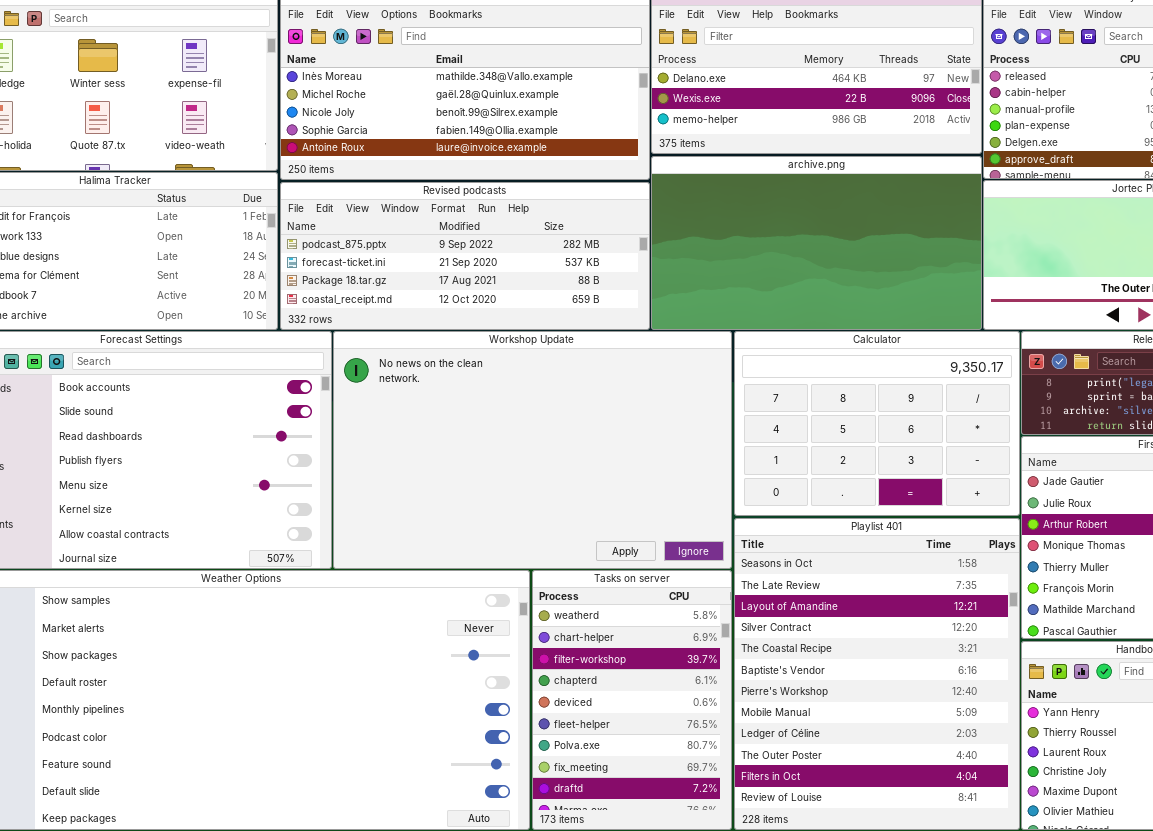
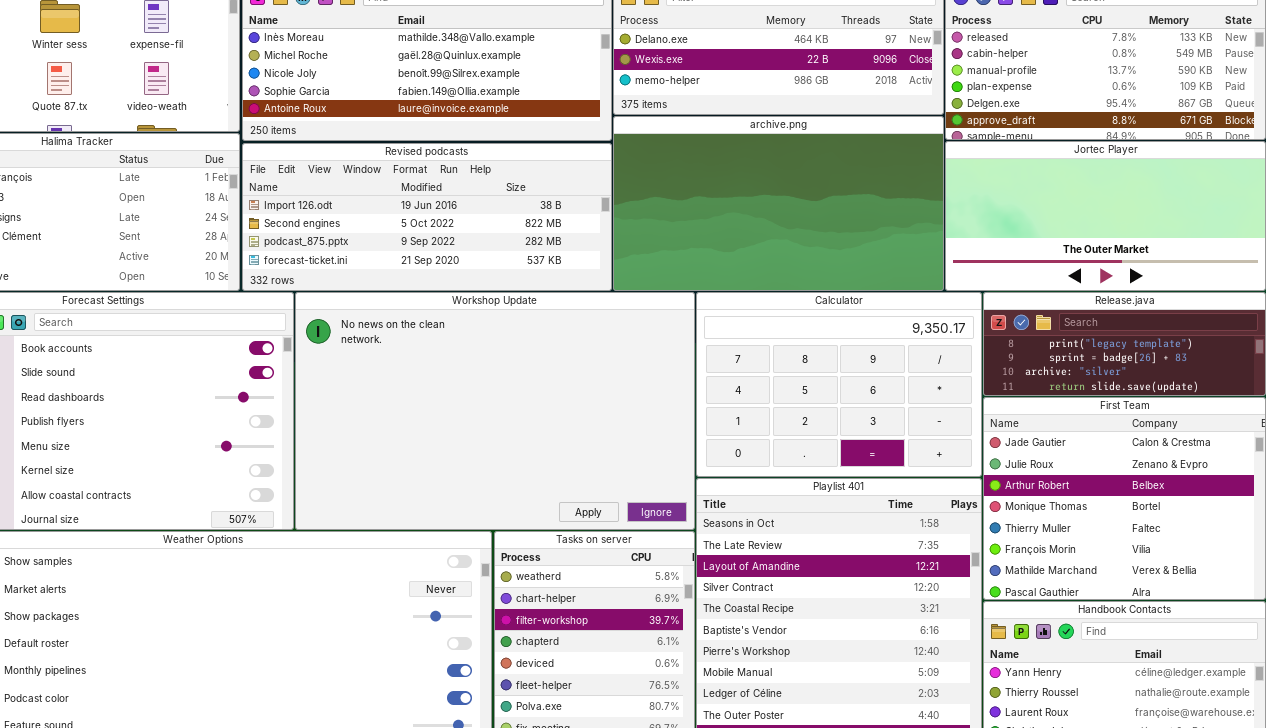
Revised podcasts: [280,182,650,330] -> [242,143,612,291], scrolled up 2 rows

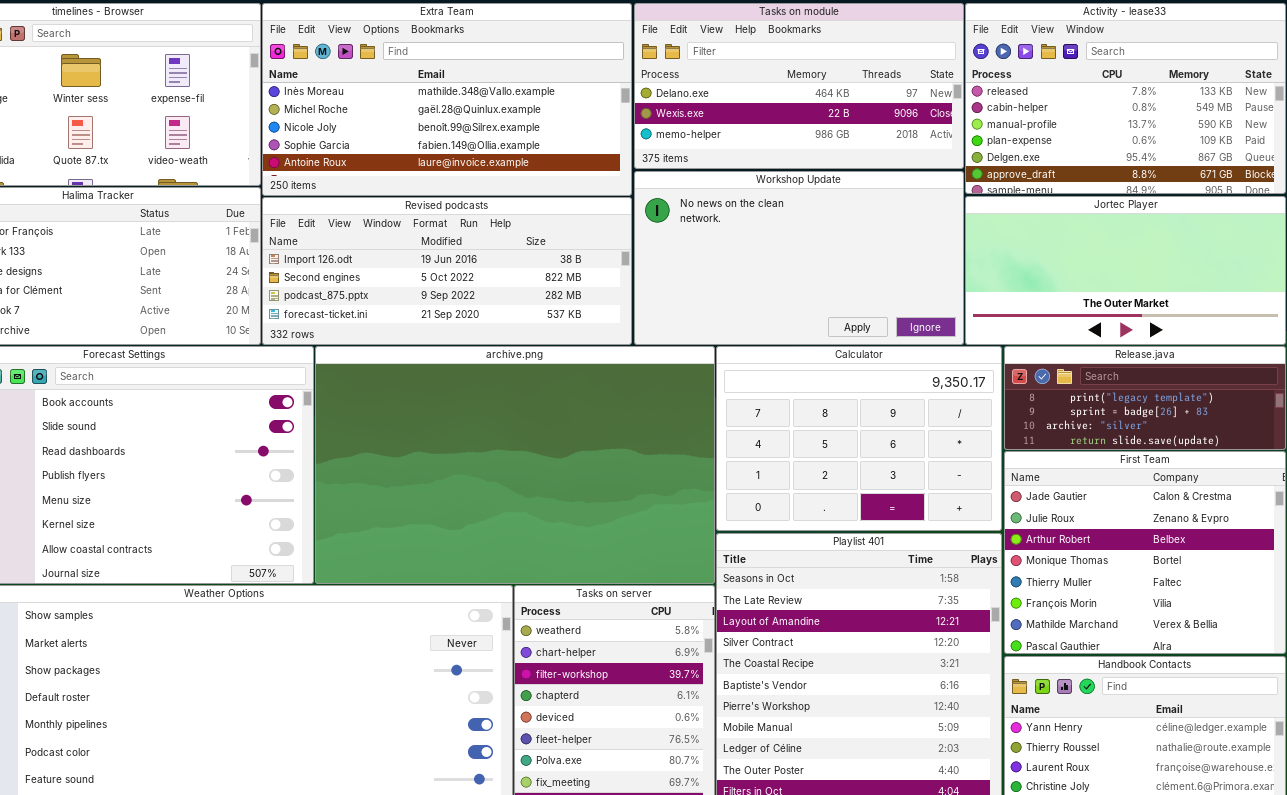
archive.png: [613,116,944,291] -> [315,346,715,584], moved, resized
Workshop Update: [295,292,695,530] -> [634,171,964,345], moved, resized

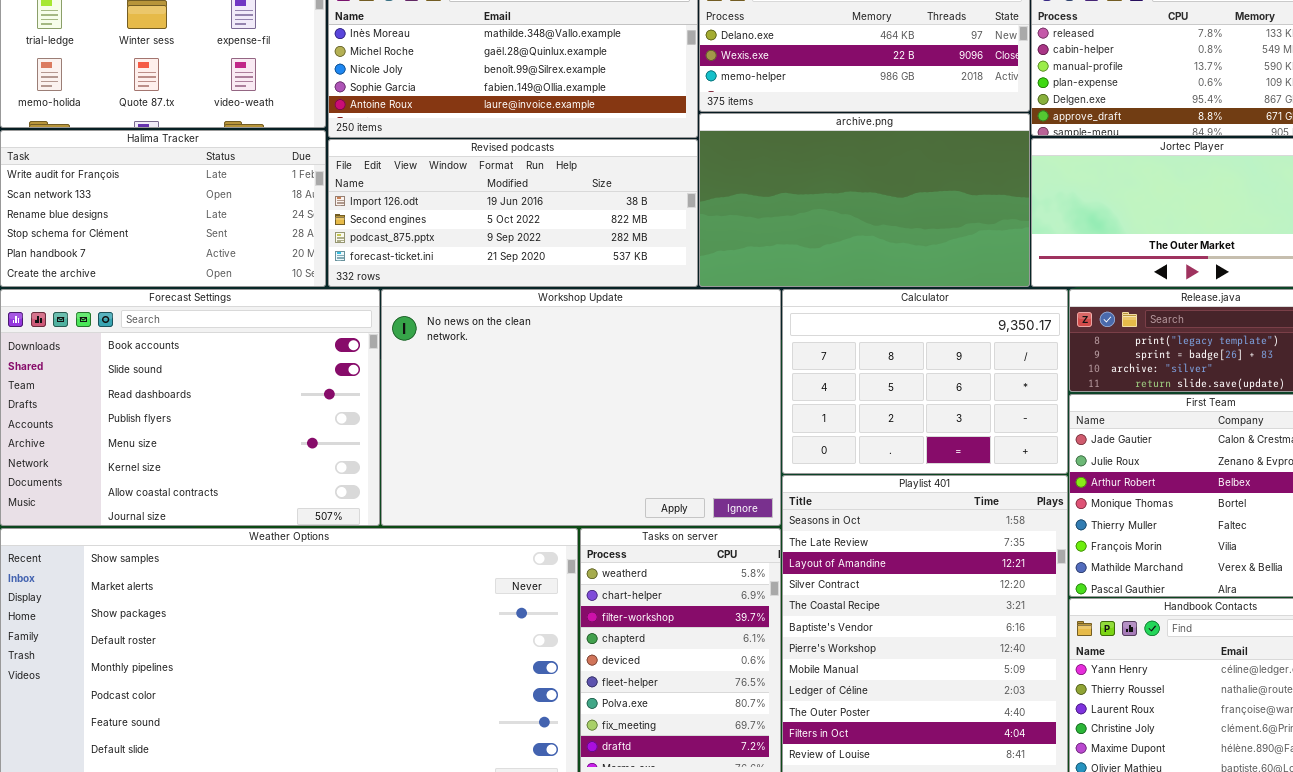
Workshop Update: [634,171,964,345] -> [381,289,781,526], moved, resized
archive.png: [315,346,715,584] -> [699,113,1030,287], moved, resized

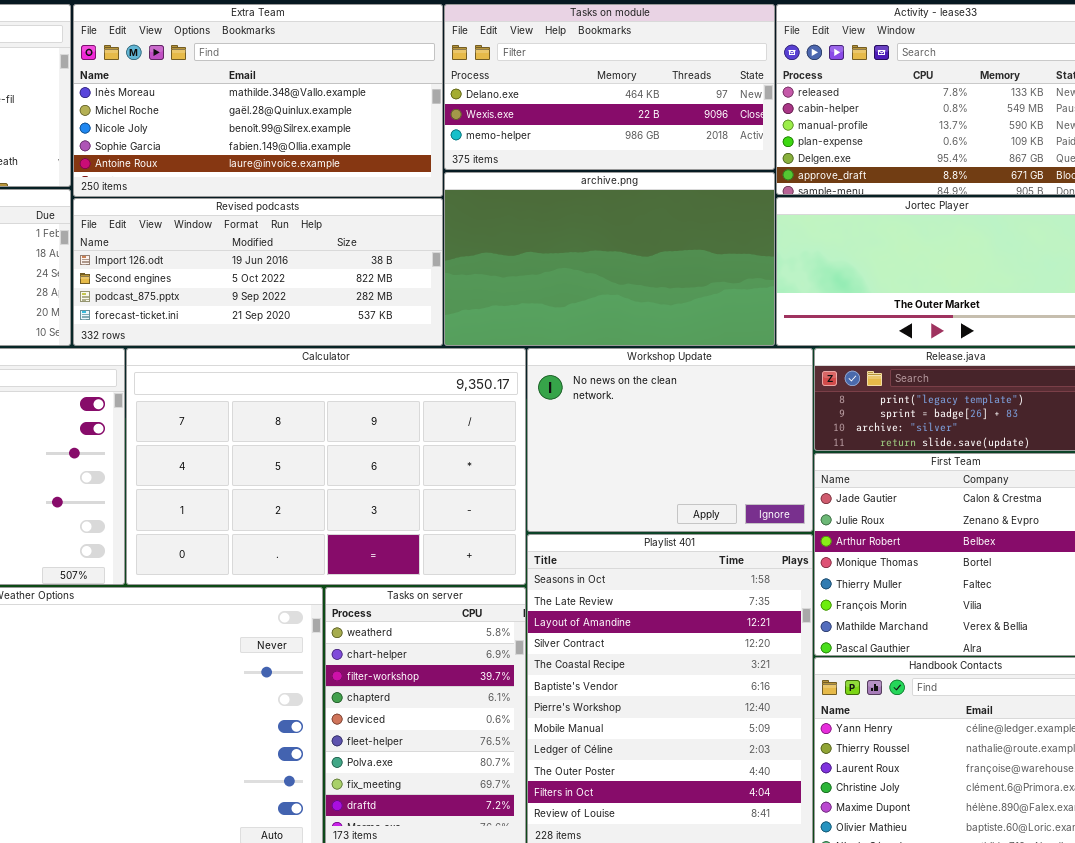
Workshop Update: [381,289,781,526] -> [527,348,813,532], moved, resized
Calculator: [782,289,1068,474] -> [126,348,526,585], moved, resized

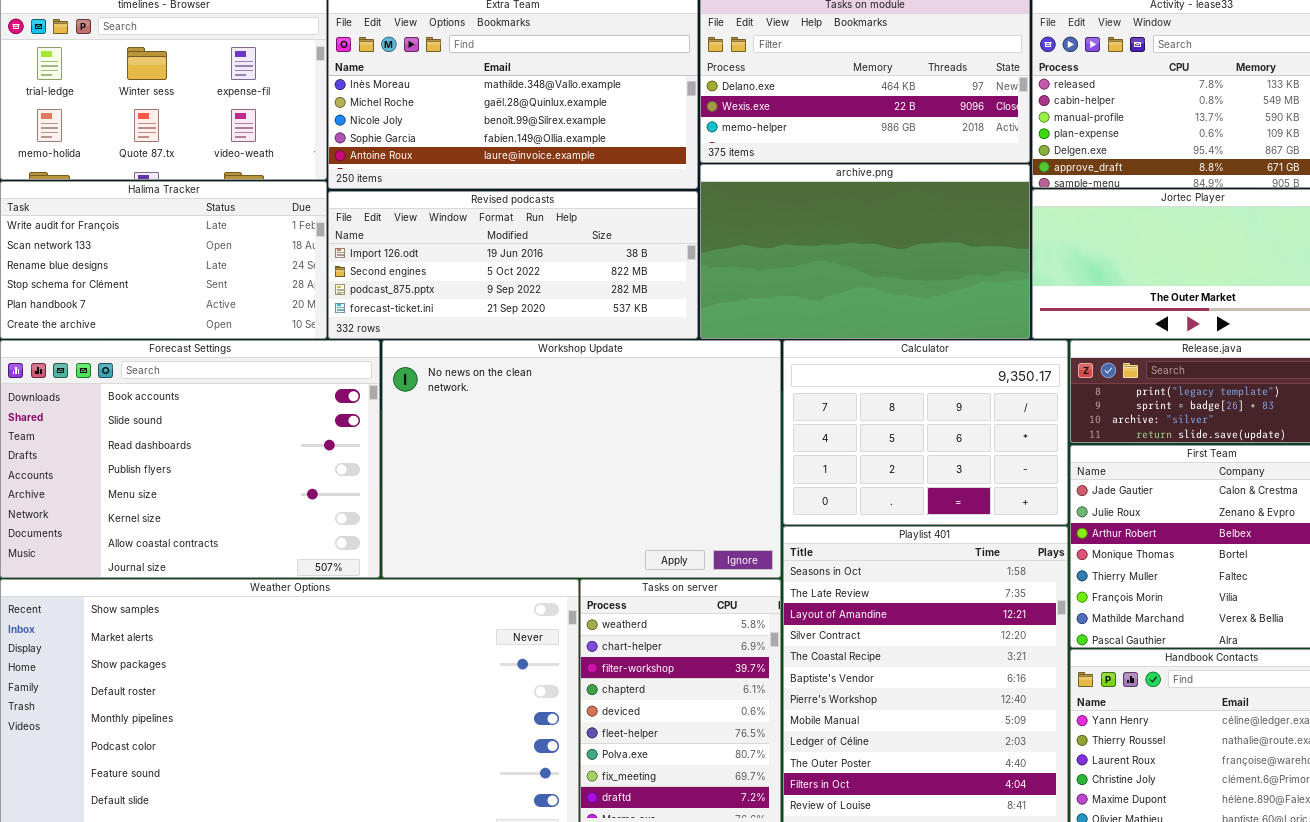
Calculator: [126,348,526,585] -> [783,340,1068,525], moved, resized
Workshop Update: [527,348,813,532] -> [382,340,781,578], moved, resized

